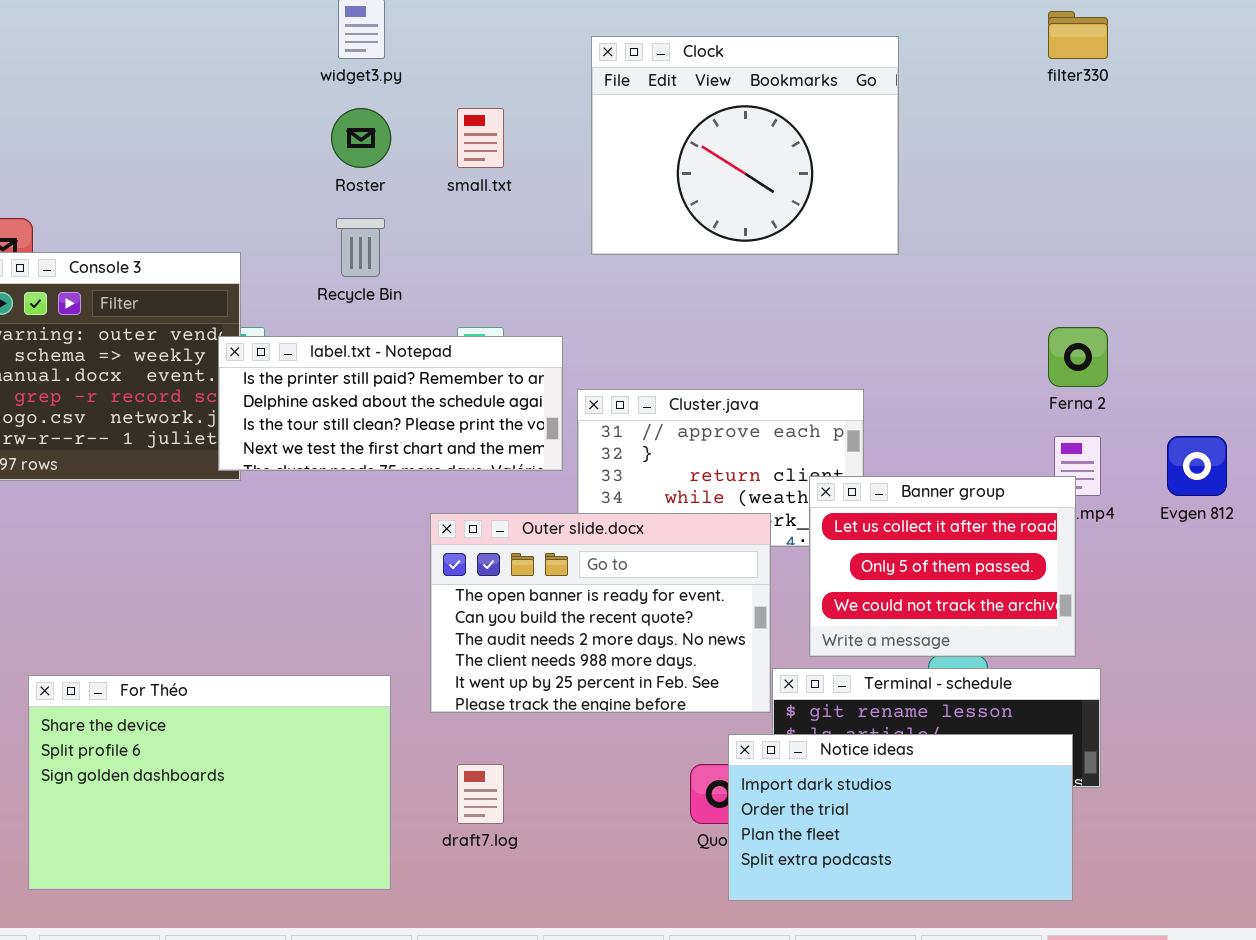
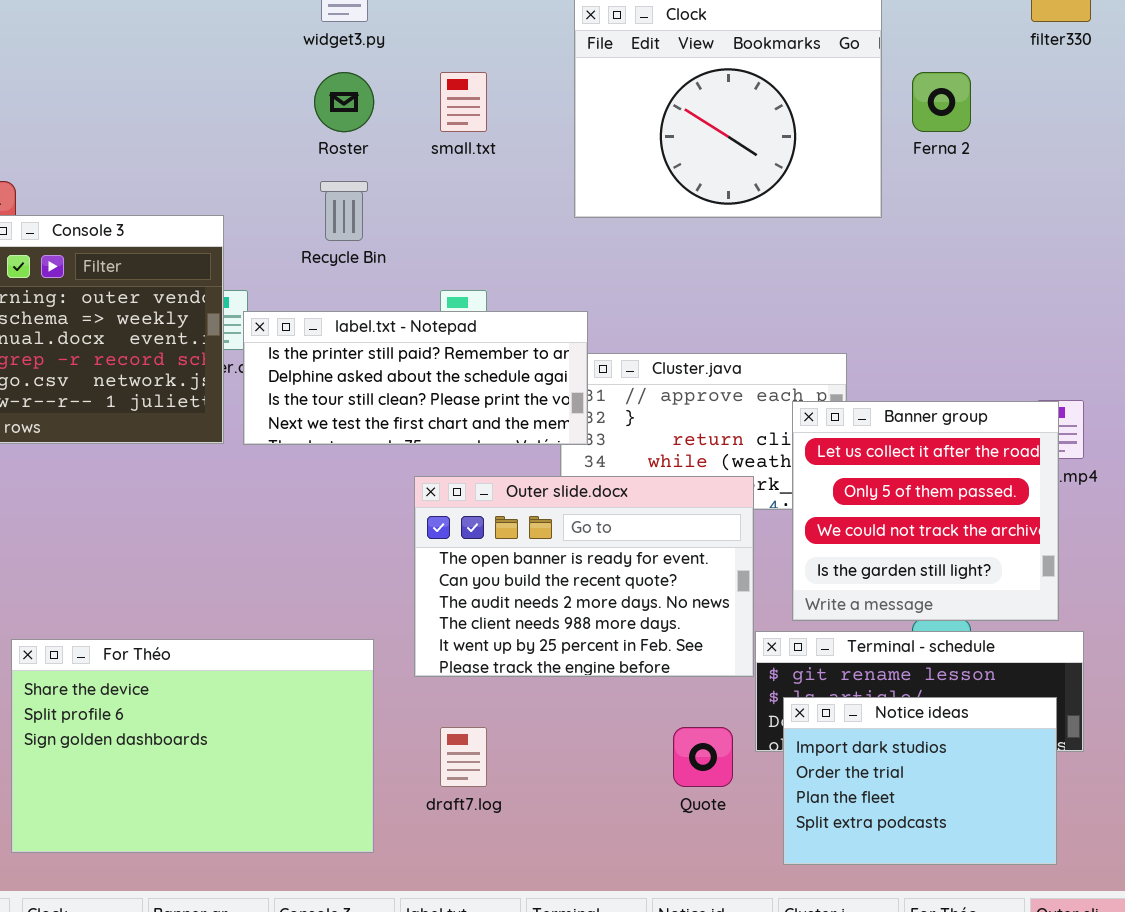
Ferna 2: [1048,327,1108,387] -> [912,72,971,132], moved
label.txt - Notepad: [218,336,563,471] -> [243,311,588,445], moved
Banner group: [809,476,1076,657] -> [792,401,1059,621], resized
Notice ideas: [728,734,1073,901] -> [783,697,1057,865], resized

